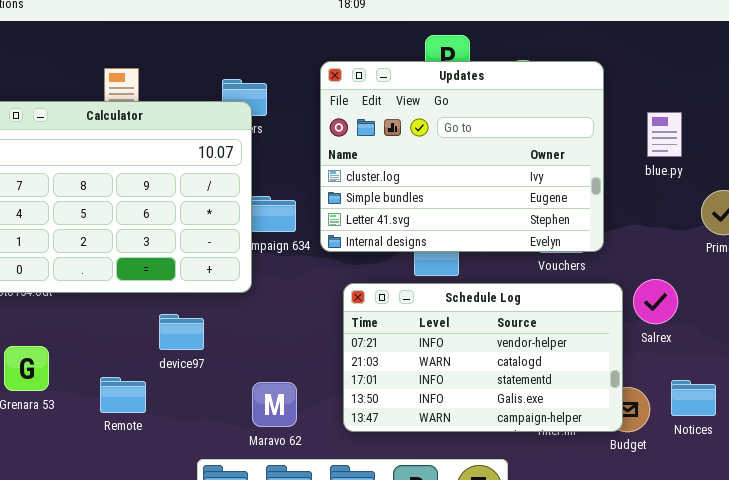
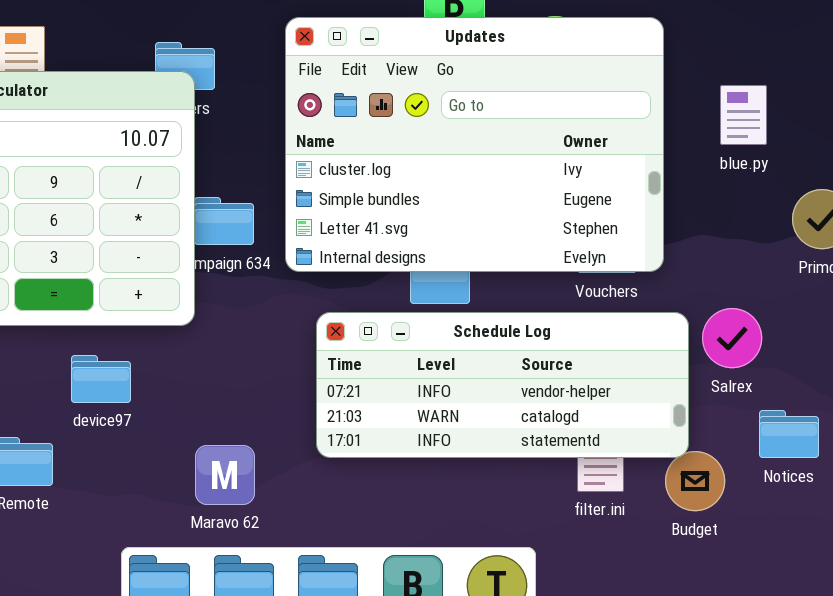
Schedule Log: [343,283,623,432] -> [316,312,689,458], resized
Notices: [671,380,716,416] -> [759,410,819,458], moved

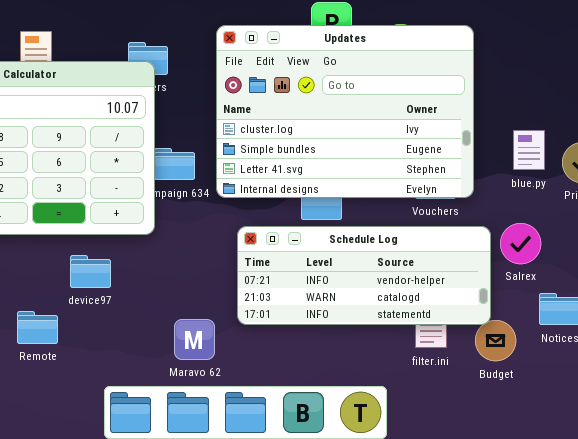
blue.py: [720,85,767,145] -> [513,130,545,170], moved
Maravo 62: [195,445,255,505] -> [174,319,215,360], moved

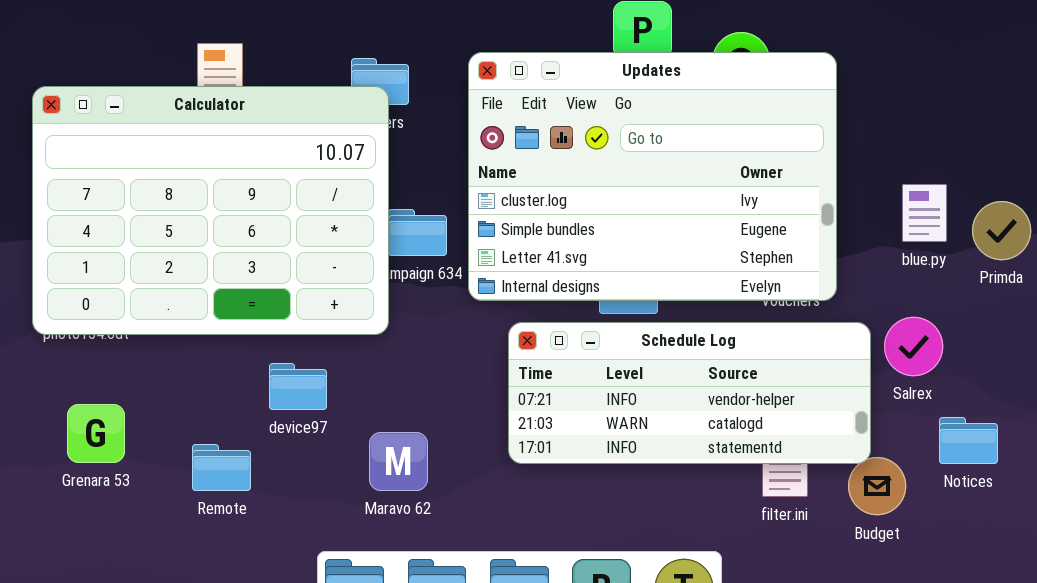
Updates: [216,25,474,198] -> [468,52,837,301], moved
Maravo 62: [174,319,215,360] -> [369,432,428,491], moved

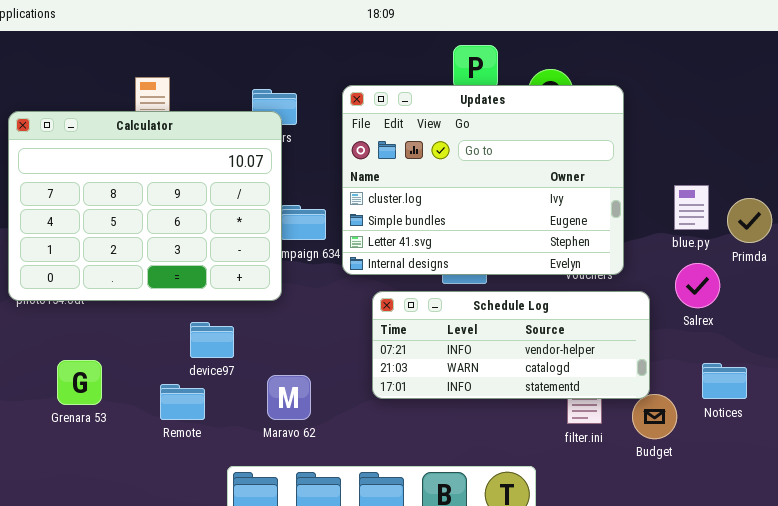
Salrex: [884,317,943,376] -> [675,263,720,308], moved
Grenara 53: [67,404,125,463] -> [57,360,102,405], moved
Remote: [192,444,251,491] -> [160,384,205,420], moved

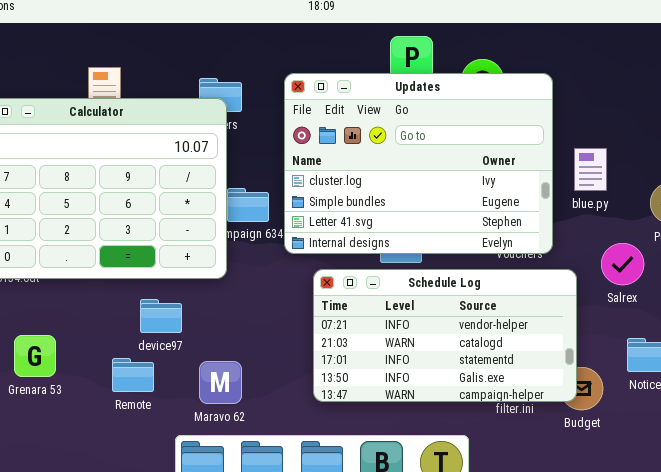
blue.py: [674,185,709,230] -> [574,148,607,191], moved
Schedule Log: [372,291,650,399] -> [313,269,577,402], resized
Maravo 62: [267,375,311,420] -> [199,361,242,404], moved

